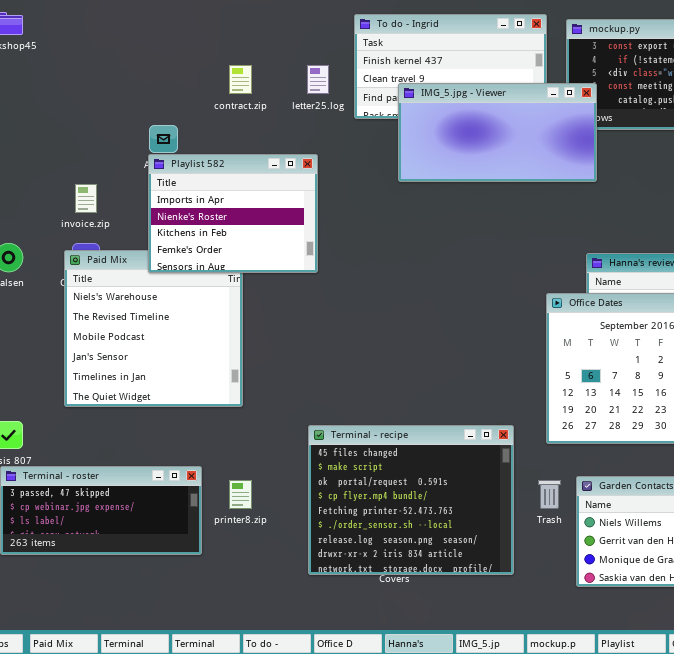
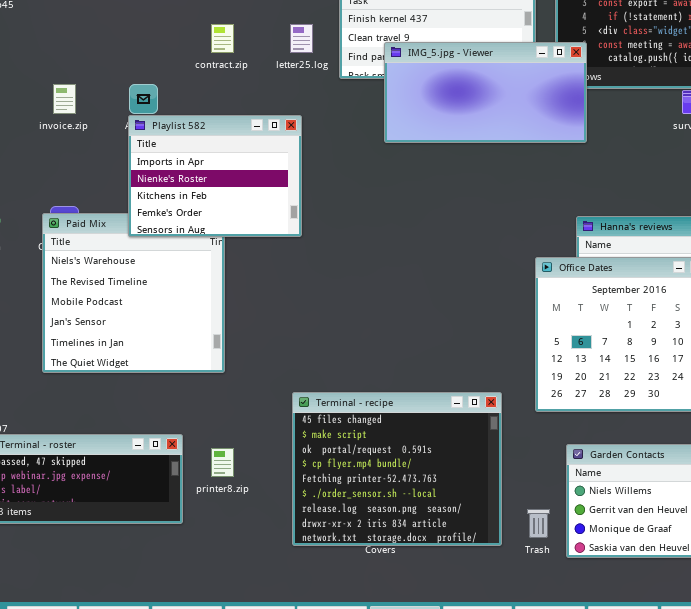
invoice.zip: [75,184,97,213] -> [53,84,76,114], moved
Trash: [538,480,561,509] -> [527,509,550,538], moved

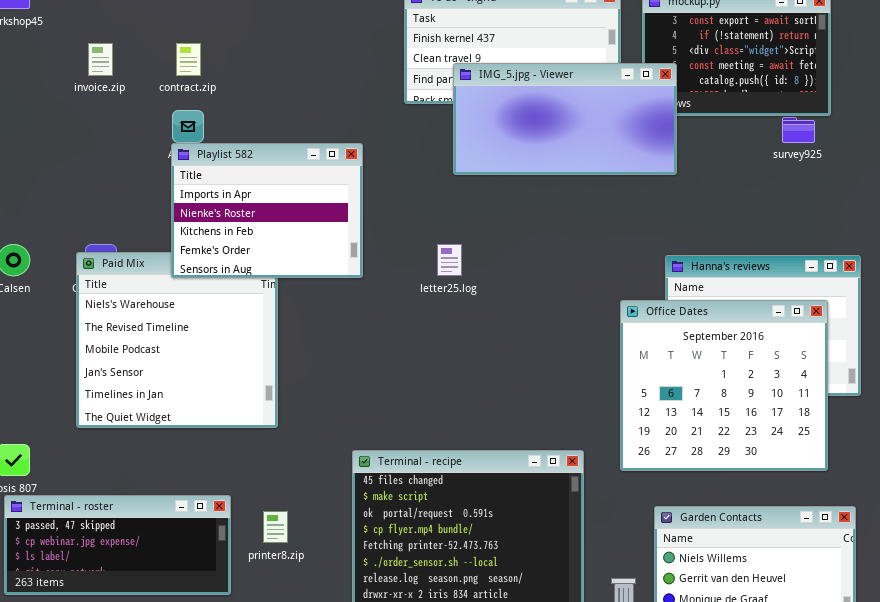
contract.zip: [211,24,234,53] -> [176,43,201,76], moved
letter25.log: [290,24,313,53] -> [437,244,462,276], moved
invoice.zip: [53,84,76,114] -> [88,43,113,76], moved

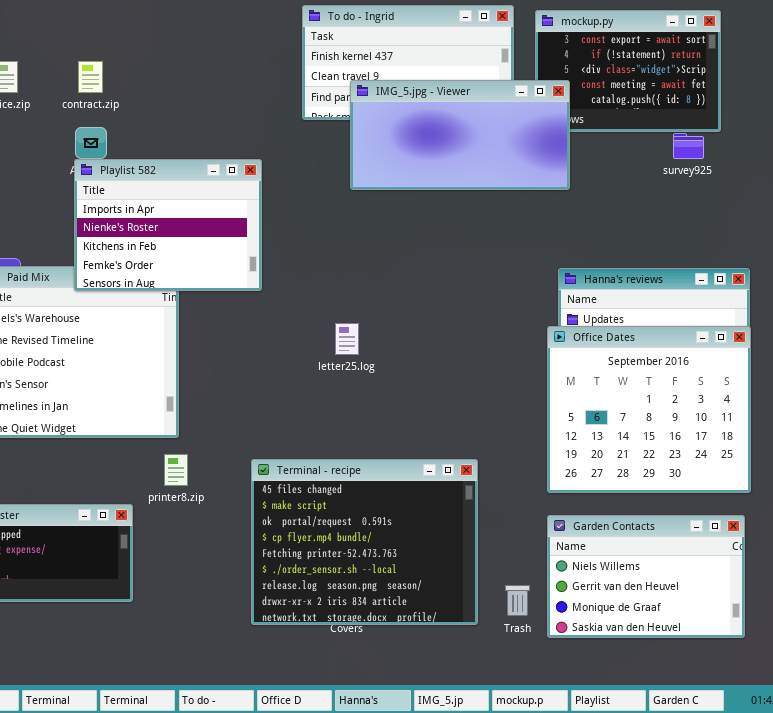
letter25.log: [437,244,462,276] -> [335,323,359,355], moved
Office Dates: [620,300,828,471] -> [547,326,751,493], moved
printer8.zip: [263,511,288,543] -> [164,454,188,486], moved

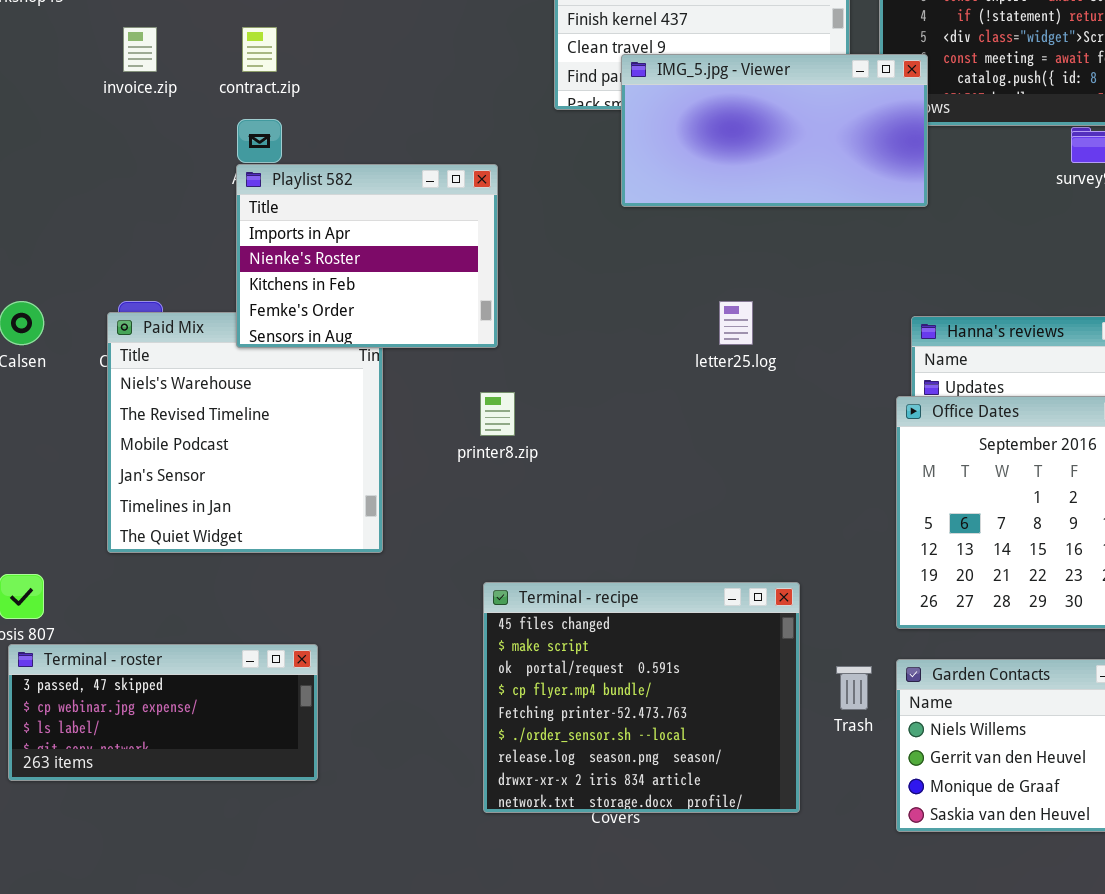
letter25.log: [335,323,359,355] -> [719,301,753,345], moved
printer8.zip: [164,454,188,486] -> [480,392,515,436], moved
Trash: [505,585,530,616] -> [836,666,872,710], moved

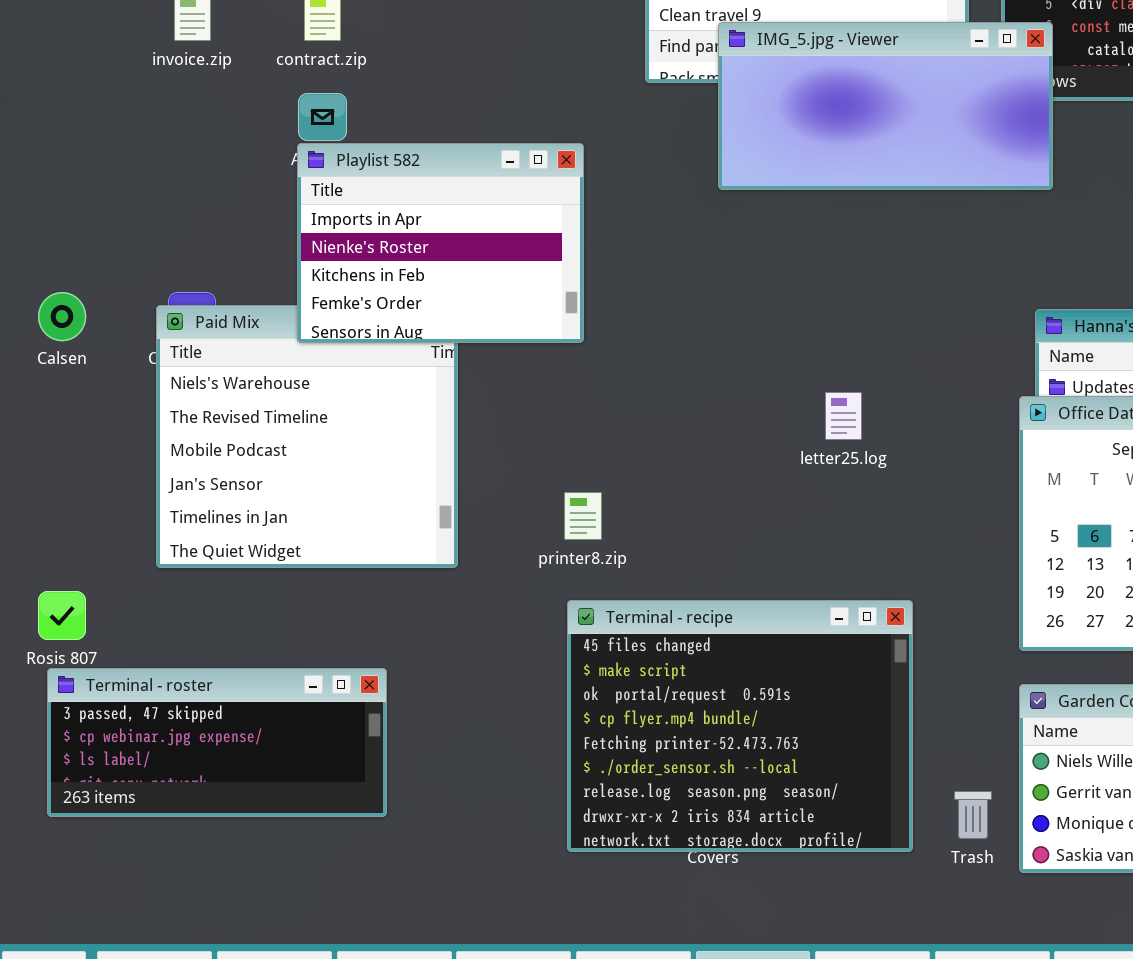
letter25.log: [719,301,753,345] -> [825,392,862,440], moved
printer8.zip: [480,392,515,436] -> [564,492,602,540], moved
Trash: [836,666,872,710] -> [954,791,992,839], moved

